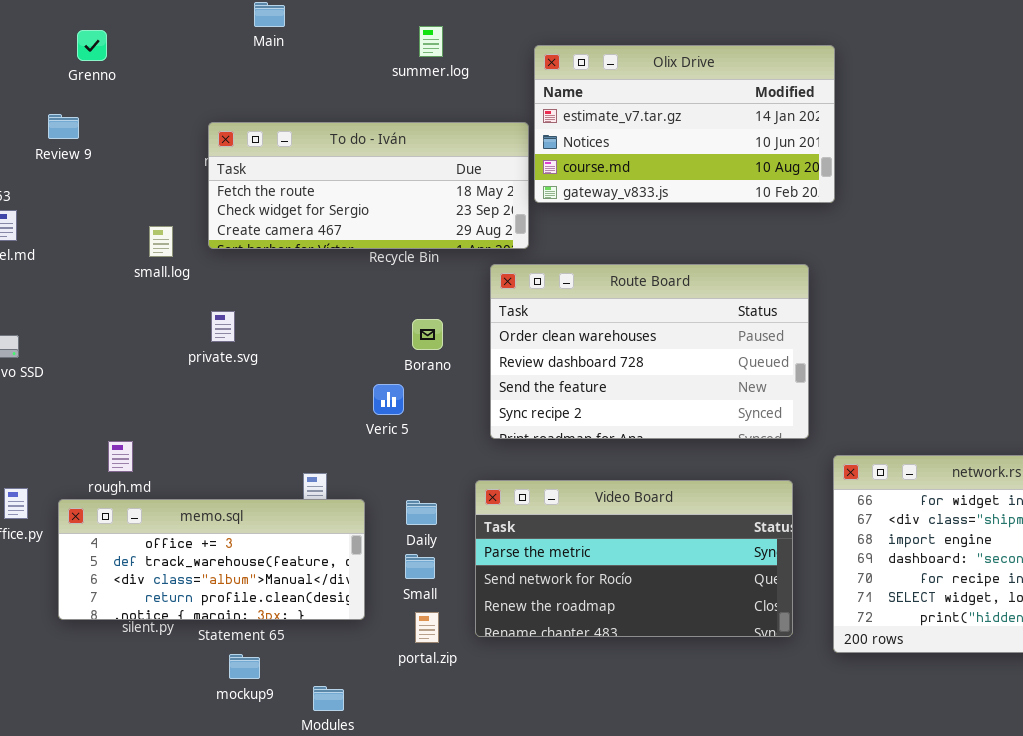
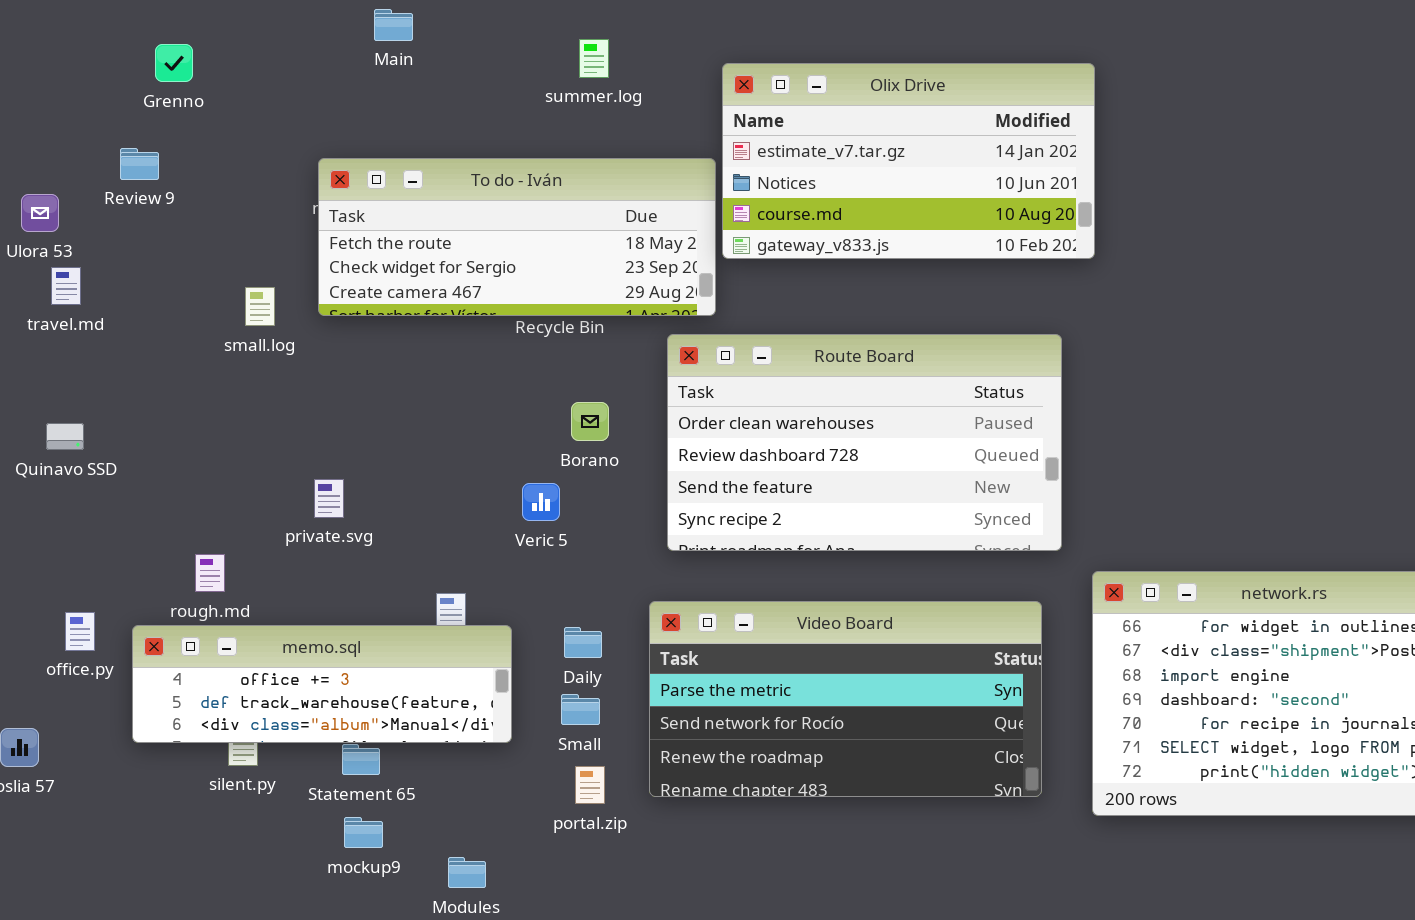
private.svg: [211,311,235,342] -> [314,479,344,518], moved
memo.sql: [58,499,365,620] -> [132,625,512,743], resized

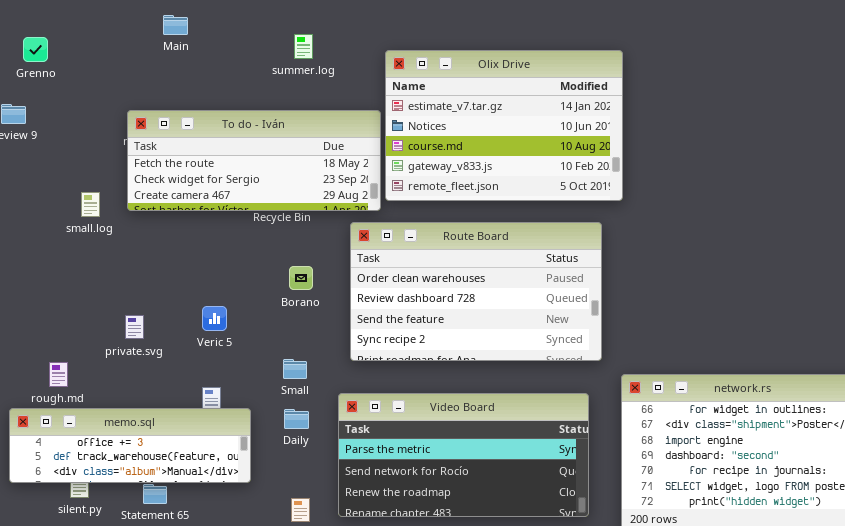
Olix Drive: [722,63,1095,259] -> [385,50,623,201], resized
Veric 5: [522,483,560,521] -> [202,306,227,331], moved
Small: [561,694,600,725] -> [283,359,307,379], moved

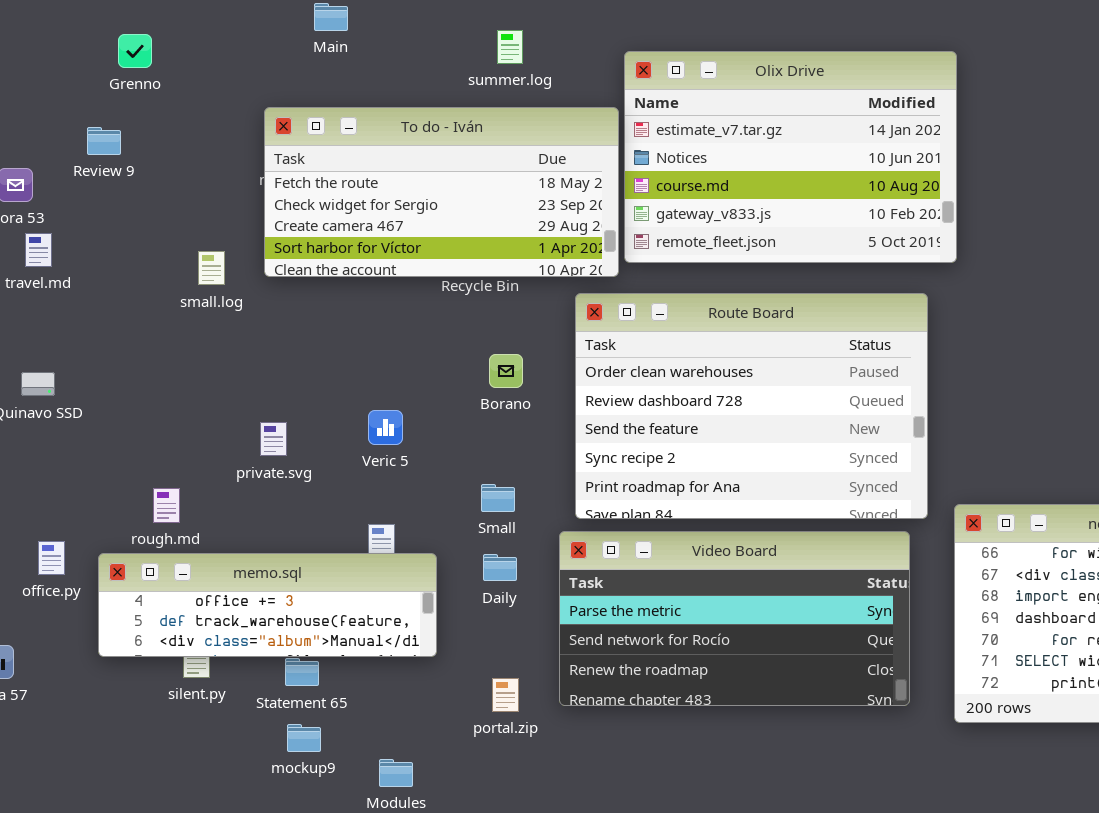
To do - Iván: [127,110,381,211] -> [264,107,619,277], resized
Route Board: [350,222,602,361] -> [575,293,928,519], resized

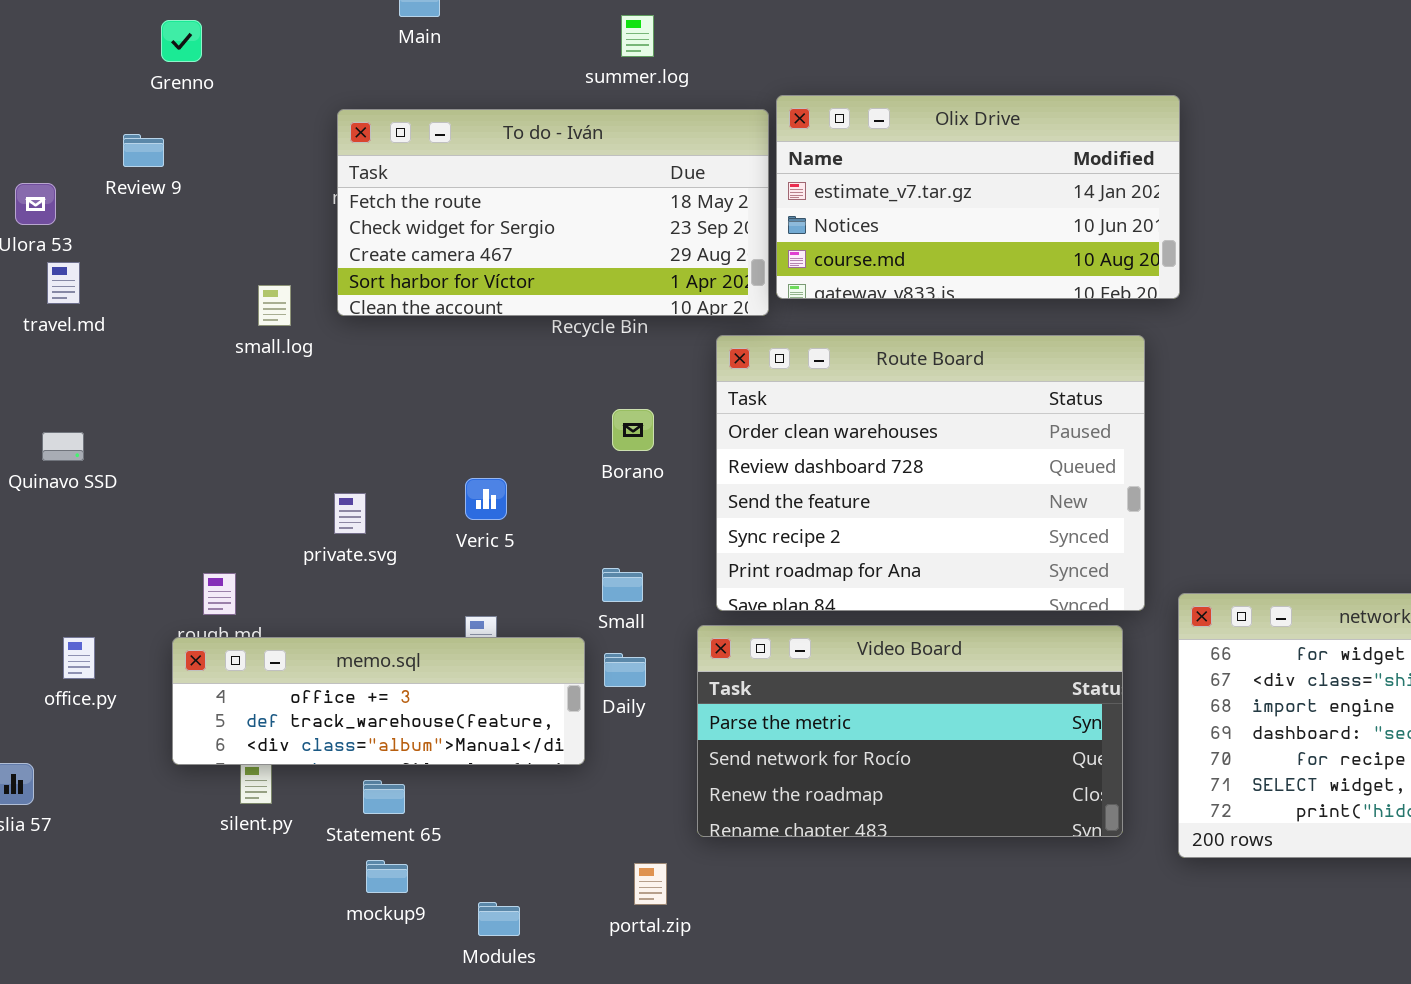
Olix Drive: [624,51,957,263] -> [776,95,1180,299], resized
memo.sql: [98,553,437,657] -> [172,637,585,765], moved
portal.zip: [492,678,519,712] -> [634,863,667,905], moved

